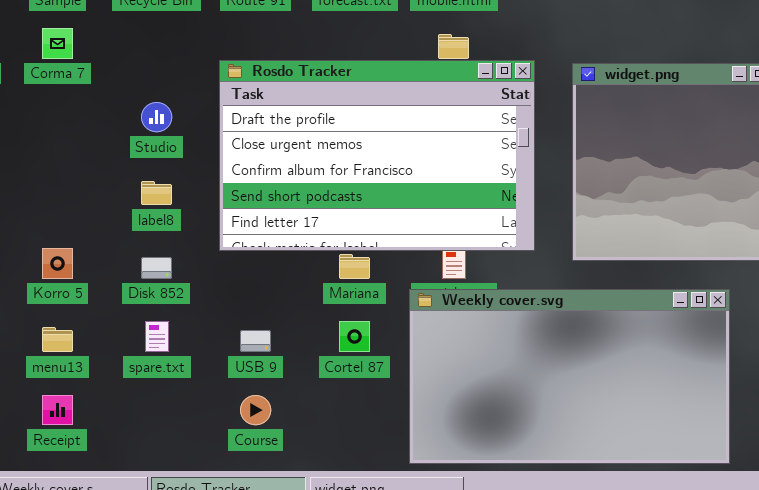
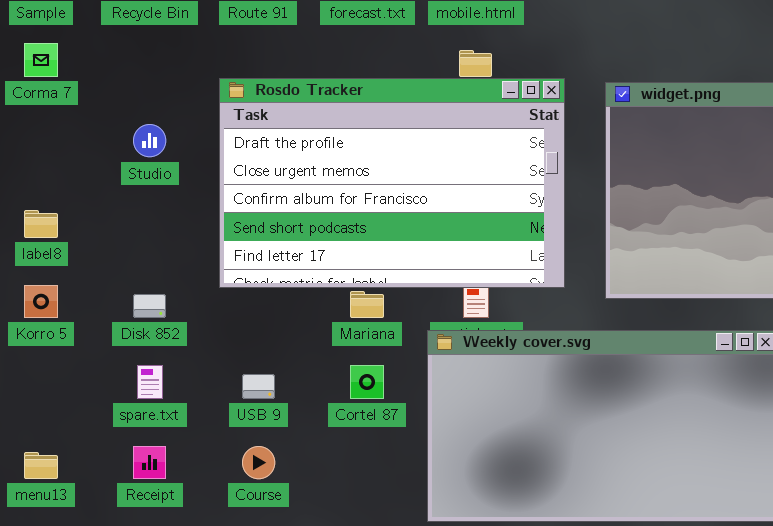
label8: [141,181,172,205] -> [24,210,58,238], moved
menu13: [42,327,73,352] -> [24,452,58,479], moved
Receipt: [42,395,73,425] -> [133,446,166,479], moved

